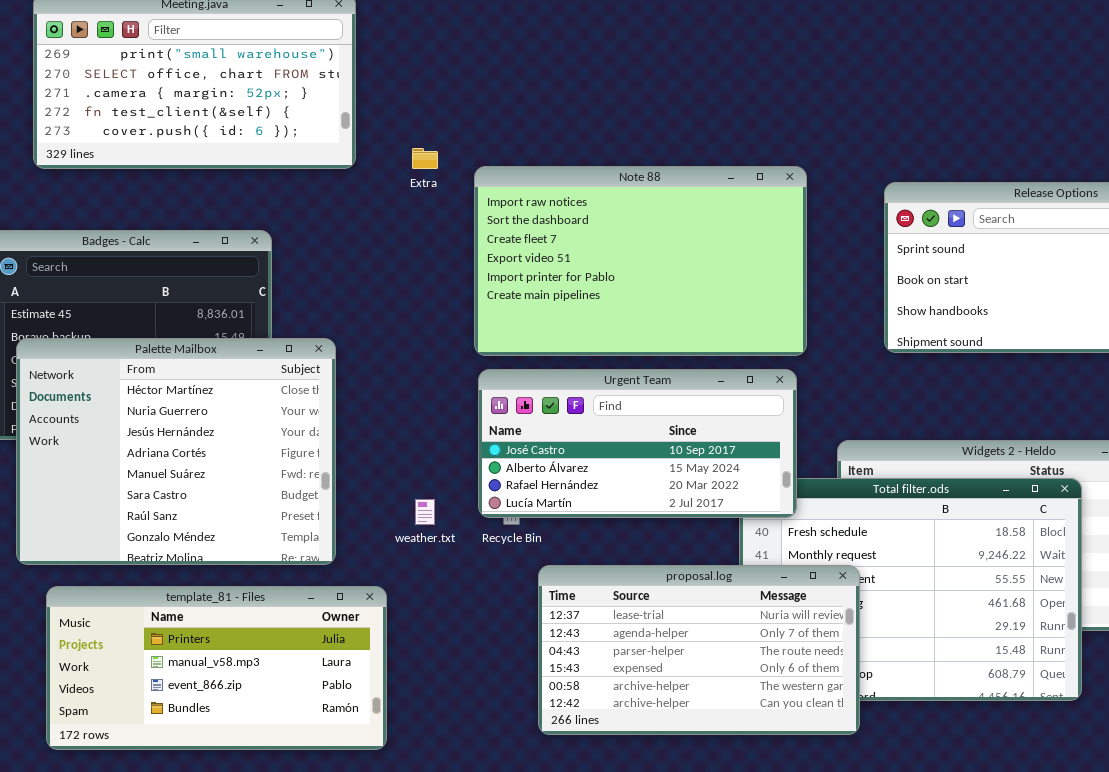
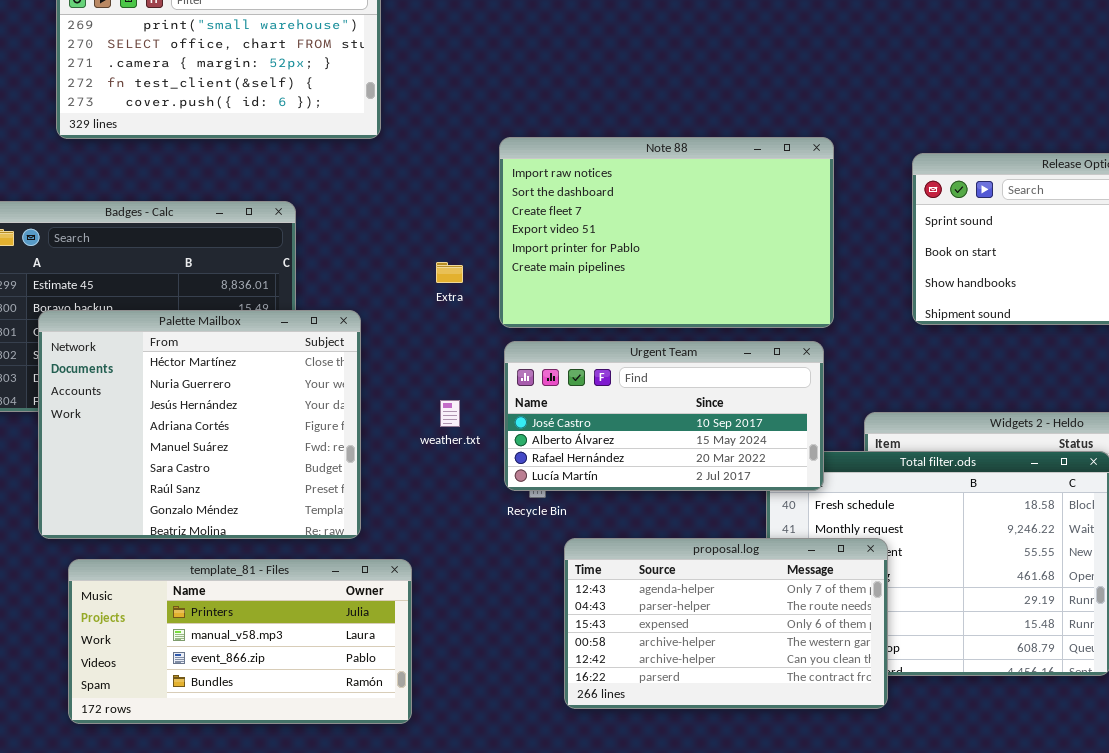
Extra: [412,148,438,169] -> [436,262,463,283], moved
weather.txt: [415,499,435,525] -> [440,400,460,427], moved
proposal.log: [538,565,860,735] -> [564,538,888,709], scrolled down 1 row

